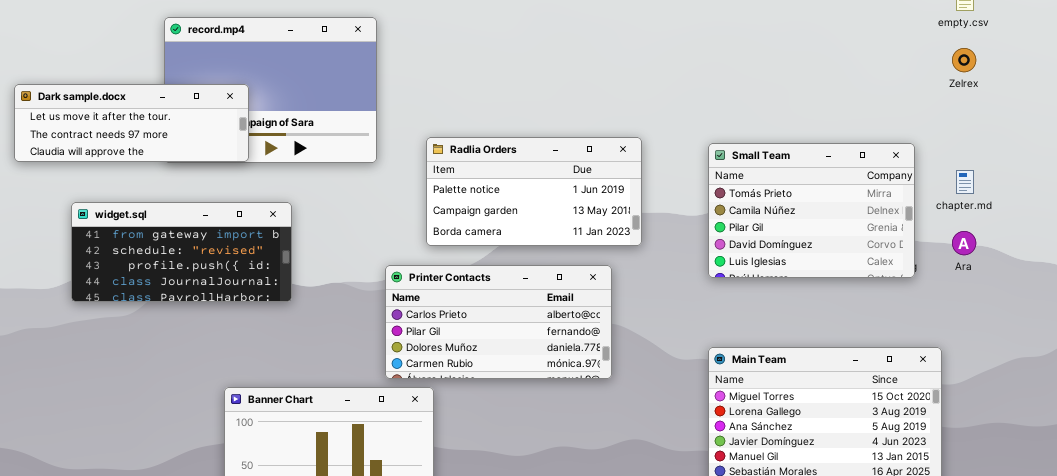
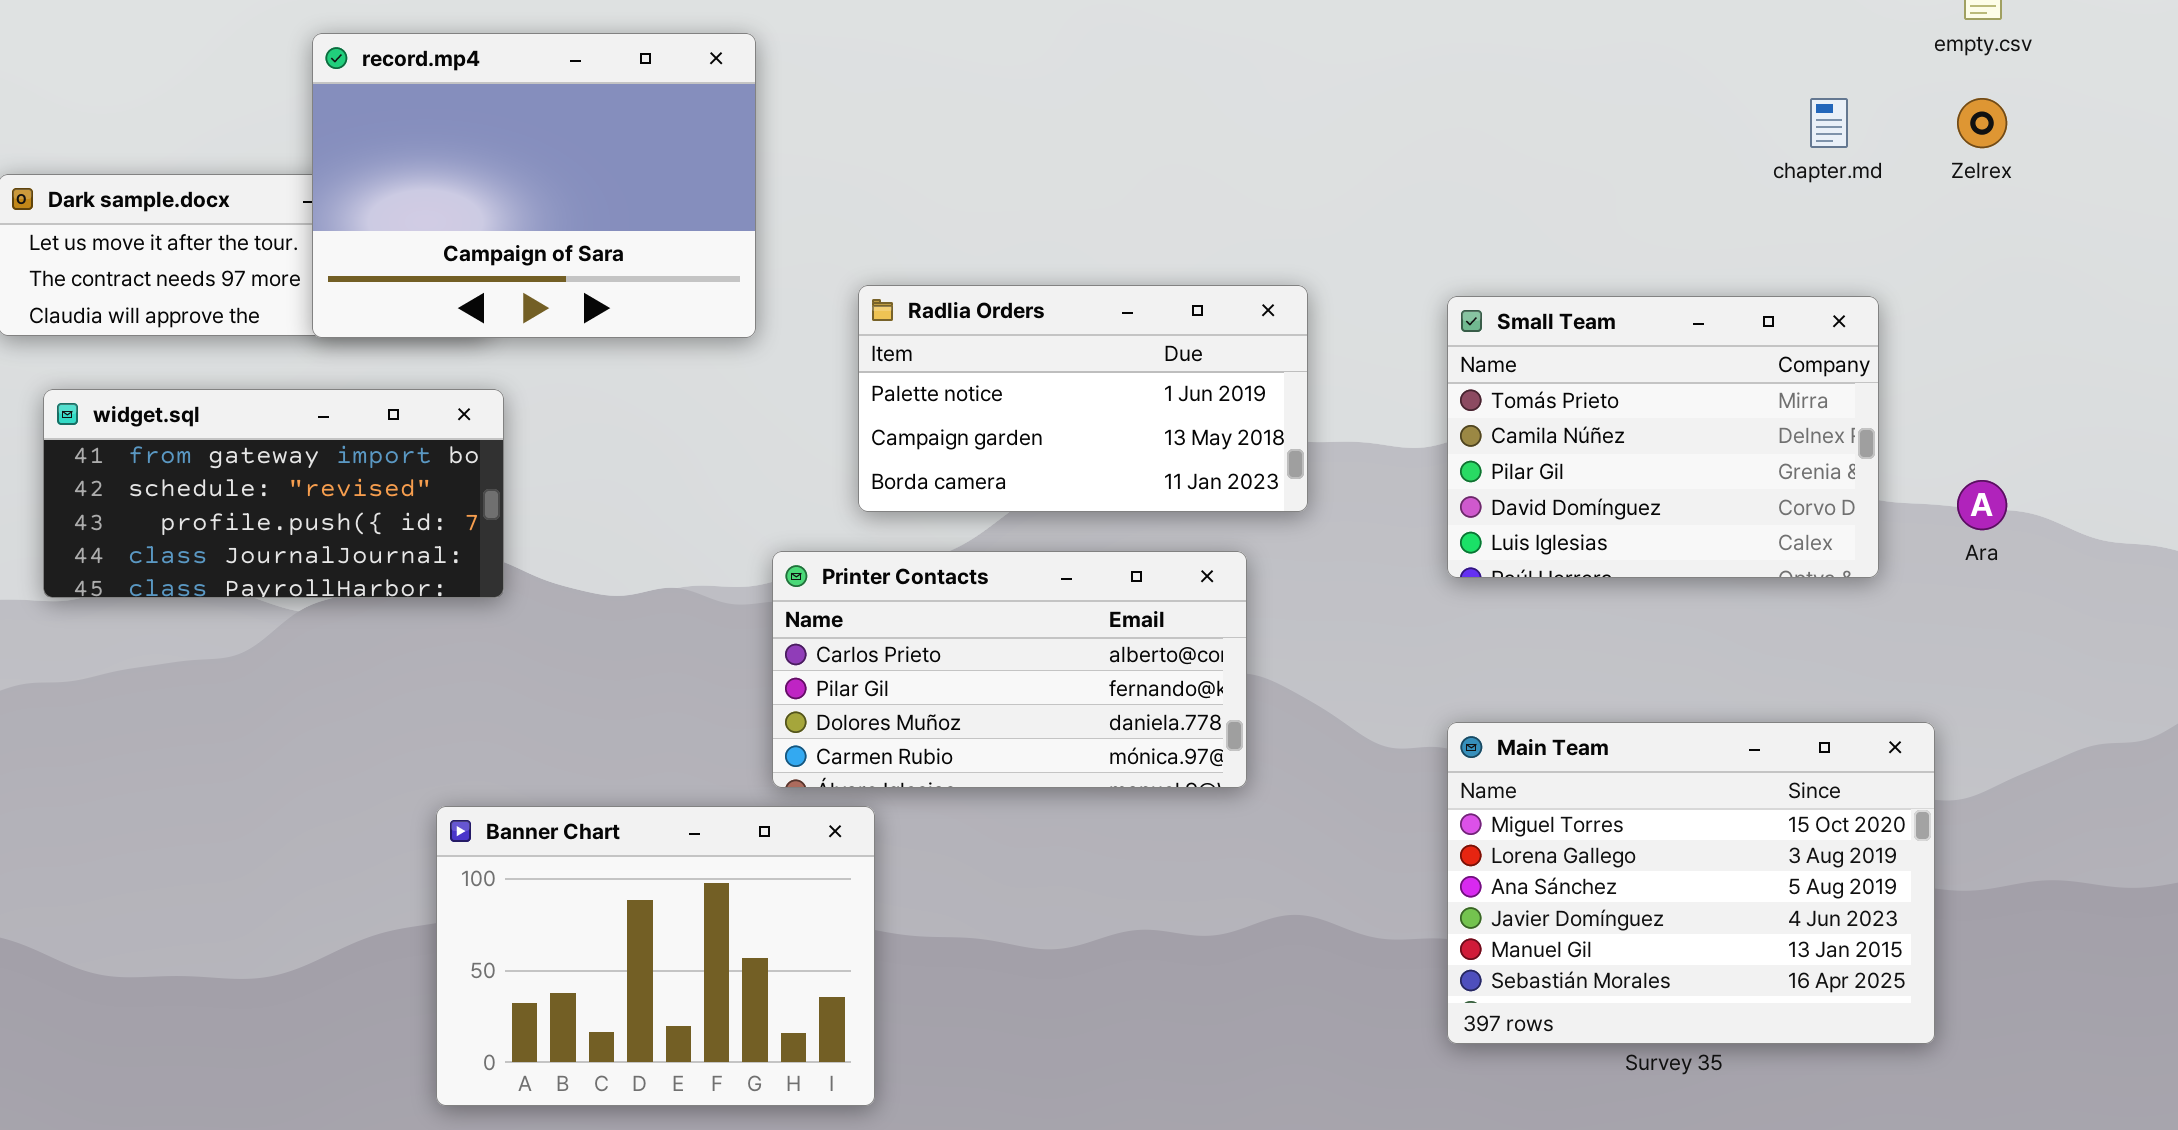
record.mp4: [164,17,377,163] -> [312,33,756,338], raised
chapter.md: [956,170,974,194] -> [1810,98,1848,148], moved
widget.sql: [71,202,292,302] -> [43,389,504,598], moved

